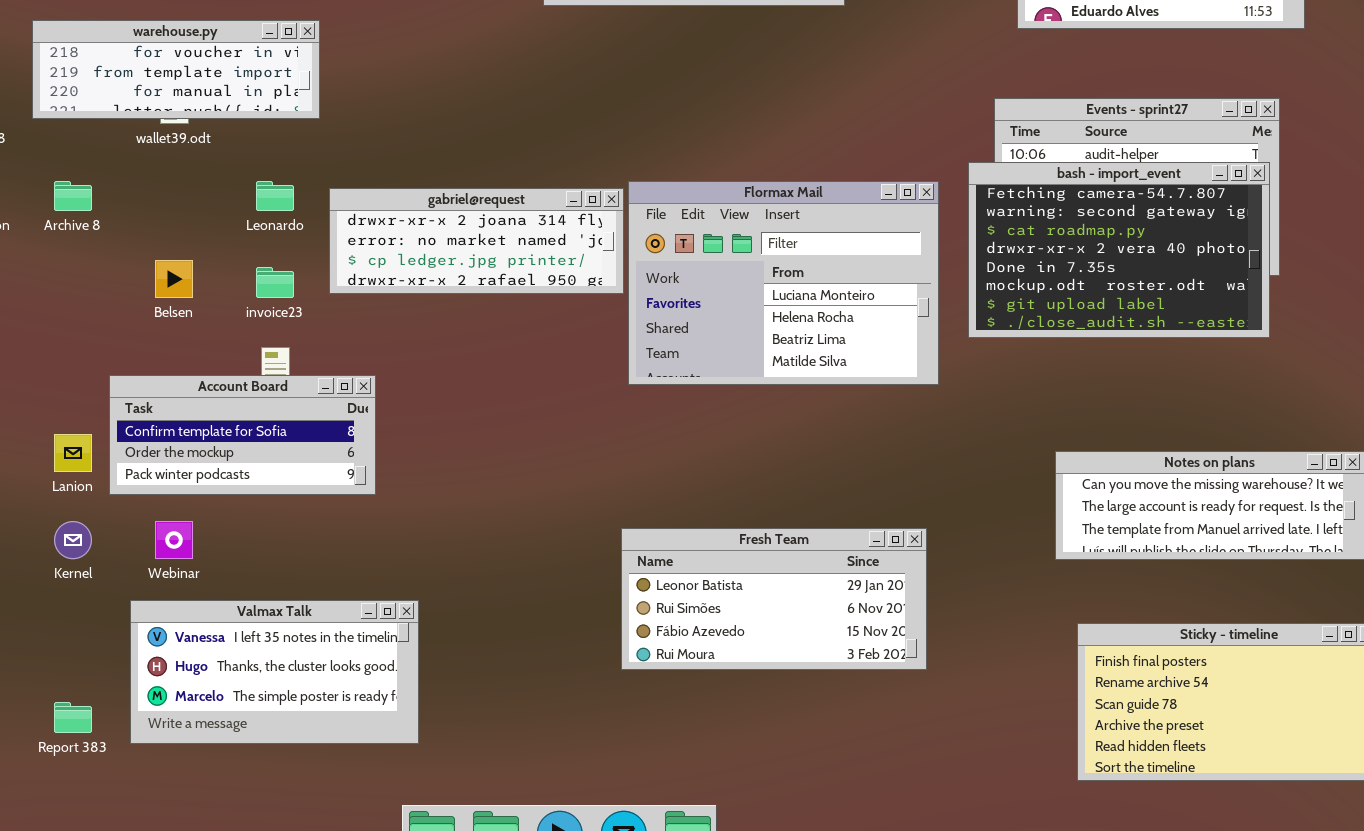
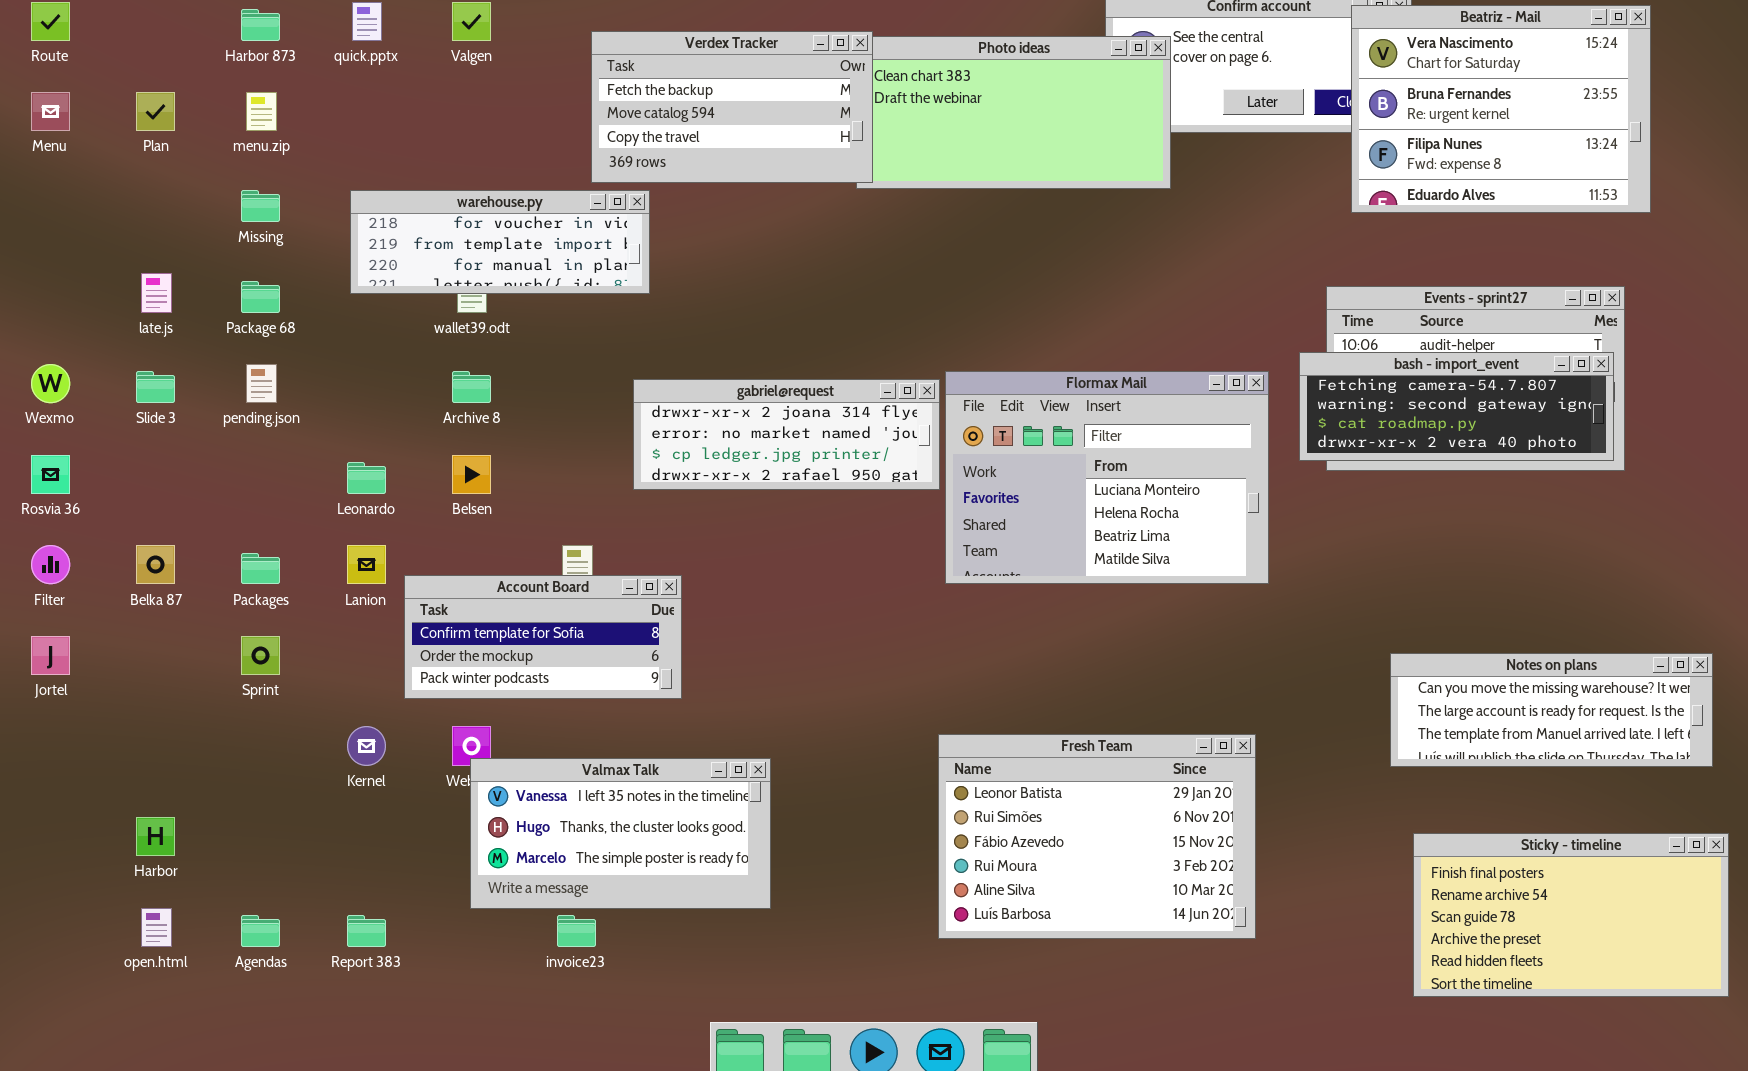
warehouse.py: [32,20,320,119] -> [350,190,650,294], moved
bash - import_event: [968,162,1270,338] -> [1299,352,1614,461], resized
Archive 8: [54,181,92,211] -> [452,371,491,403], moved
Leonardo: [256,181,294,211] -> [347,462,386,494], moved
invoice23: [256,267,294,298] -> [557,915,596,947], moved
Lanion: [54,434,92,472] -> [347,545,386,584], moved
Fresh Team: [621,528,927,670] -> [938,734,1256,939], resized
Valmax Talk: [130,600,419,744] -> [470,758,771,909], moved

